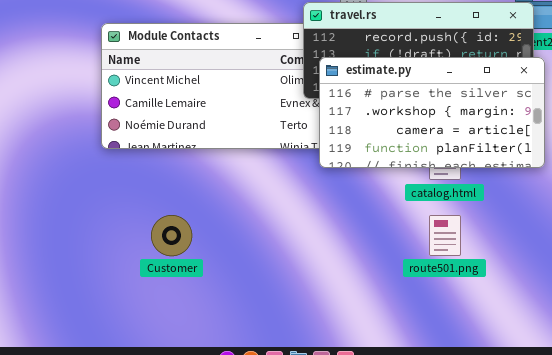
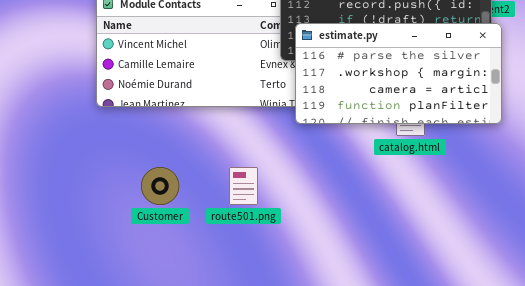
route501.png: [429,215,461,256] -> [229,167,258,205], moved

